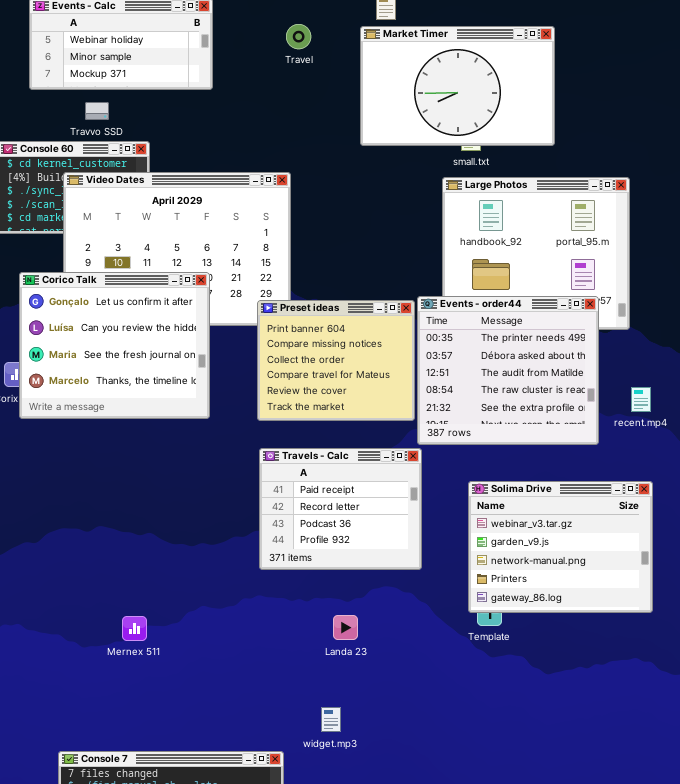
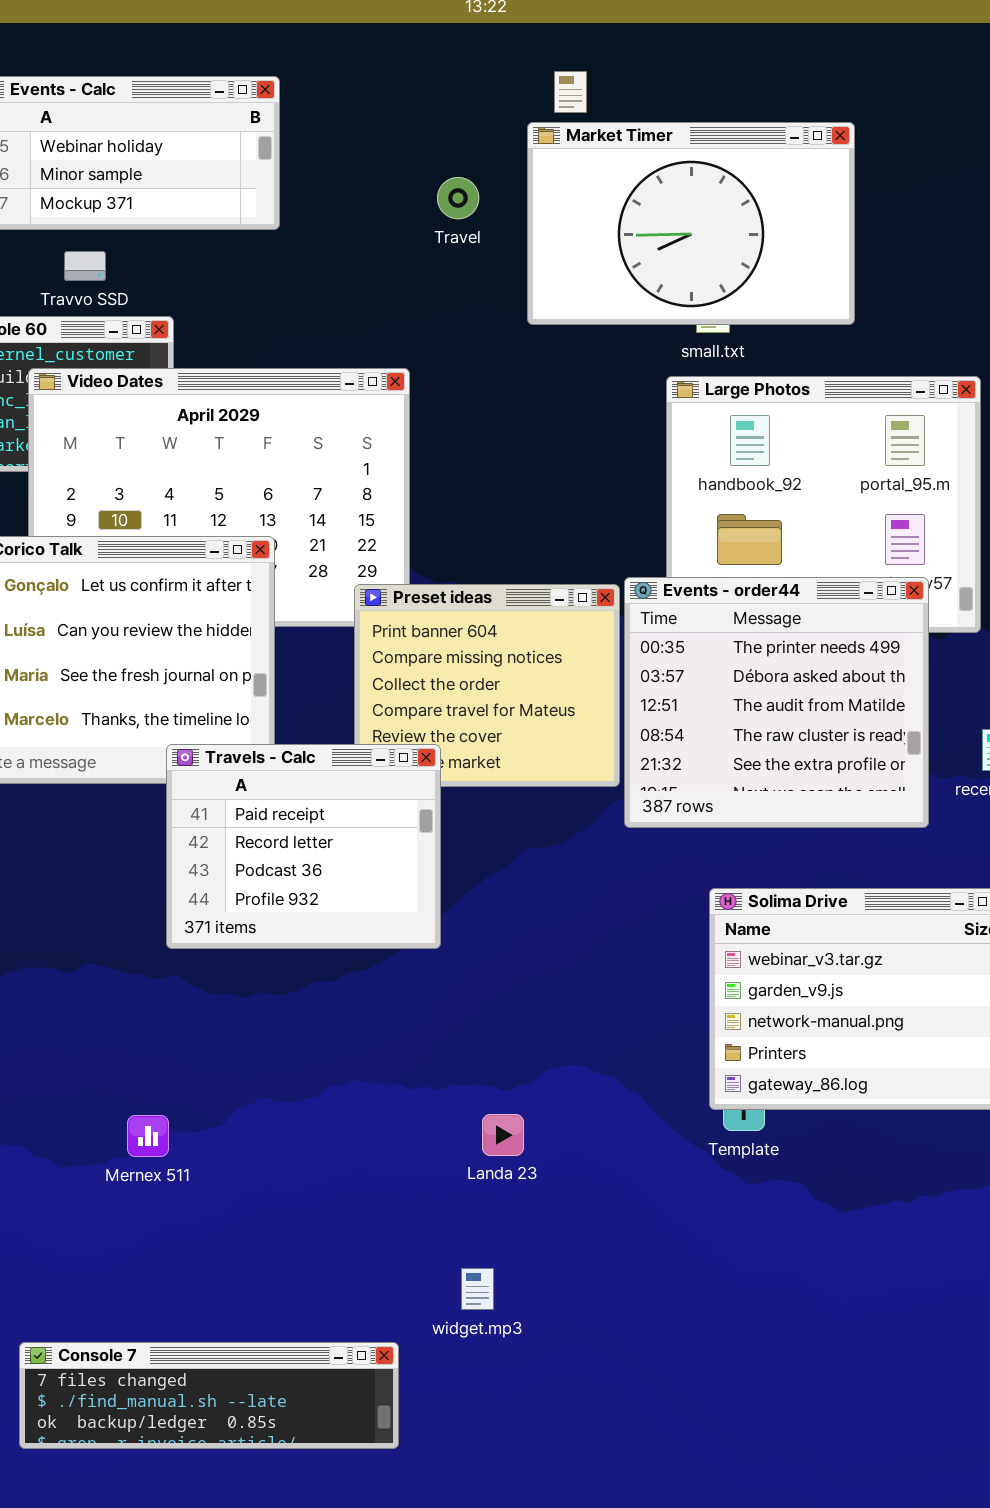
Travel: [286,24,311,49] -> [437,177,479,219], moved
Travels - Calc: [259,448,422,570] -> [166,744,441,949], moved

